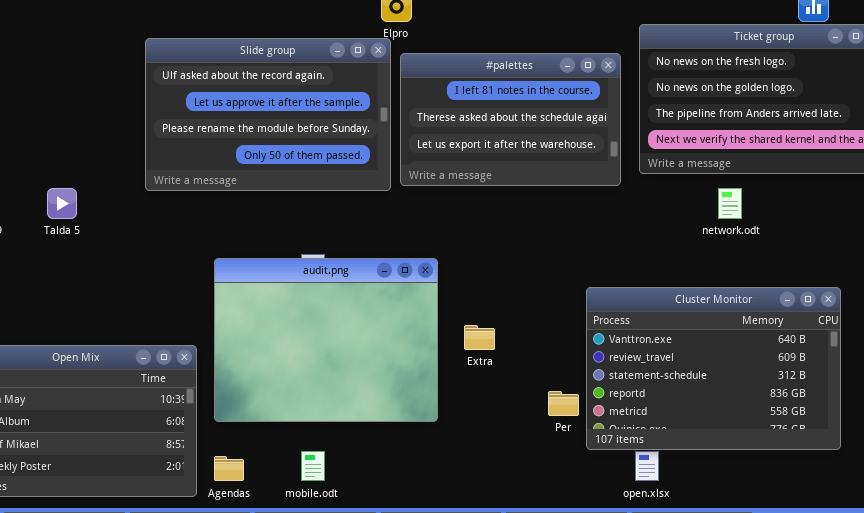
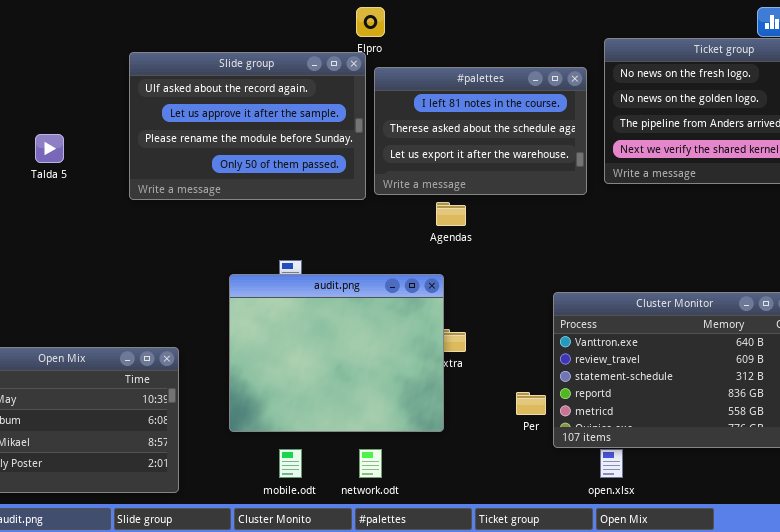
Talda 5: [47,188,77,219] -> [35,134,64,163], moved
network.odt: [718,188,742,219] -> [359,449,382,478], moved
audit.png: [214,258,438,422] -> [229,274,444,432], moved
Agendas: [214,456,244,481] -> [436,202,466,226], moved

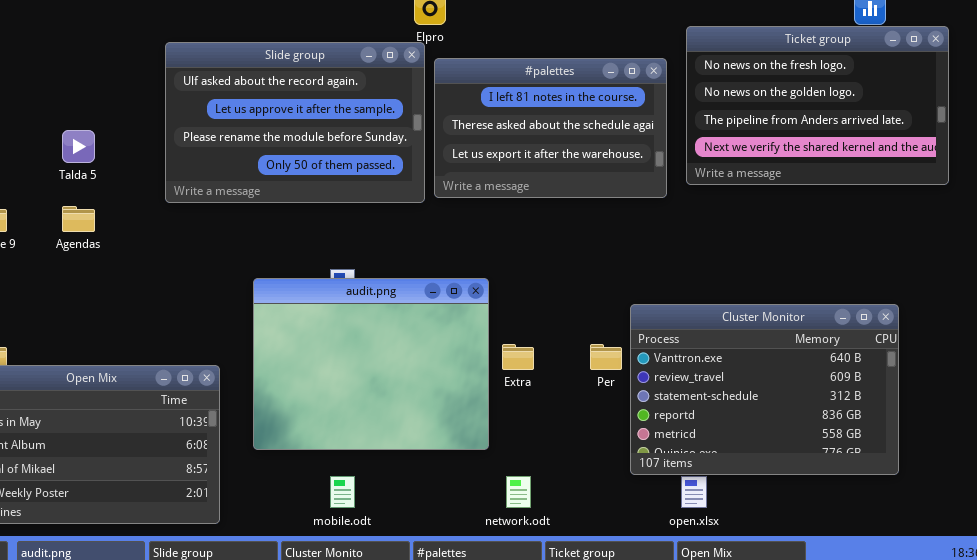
Agendas: [436,202,466,226] -> [62,206,95,232], moved
audit.png: [229,274,444,432] -> [253,278,489,450], moved
Per: [516,392,546,415] -> [590,344,622,370], moved
network.odt: [359,449,382,478] -> [506,476,531,508], moved

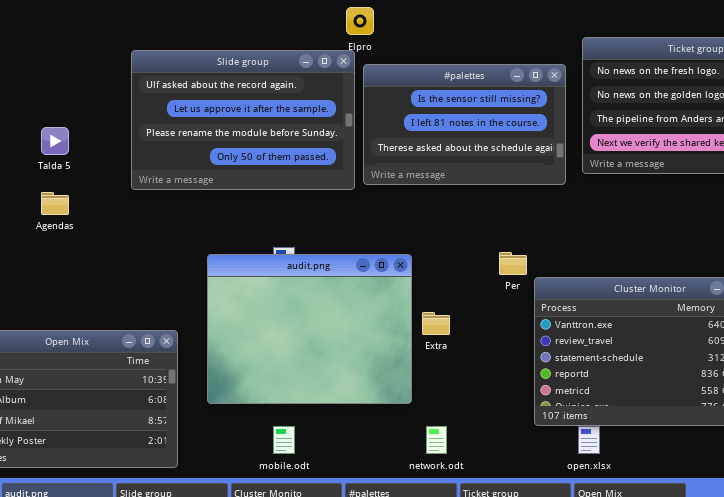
#palettes: [434,58,667,198] -> [363,64,566,185], scrolled up 1 row
Per: [590,344,622,370] -> [499,252,527,275], moved

